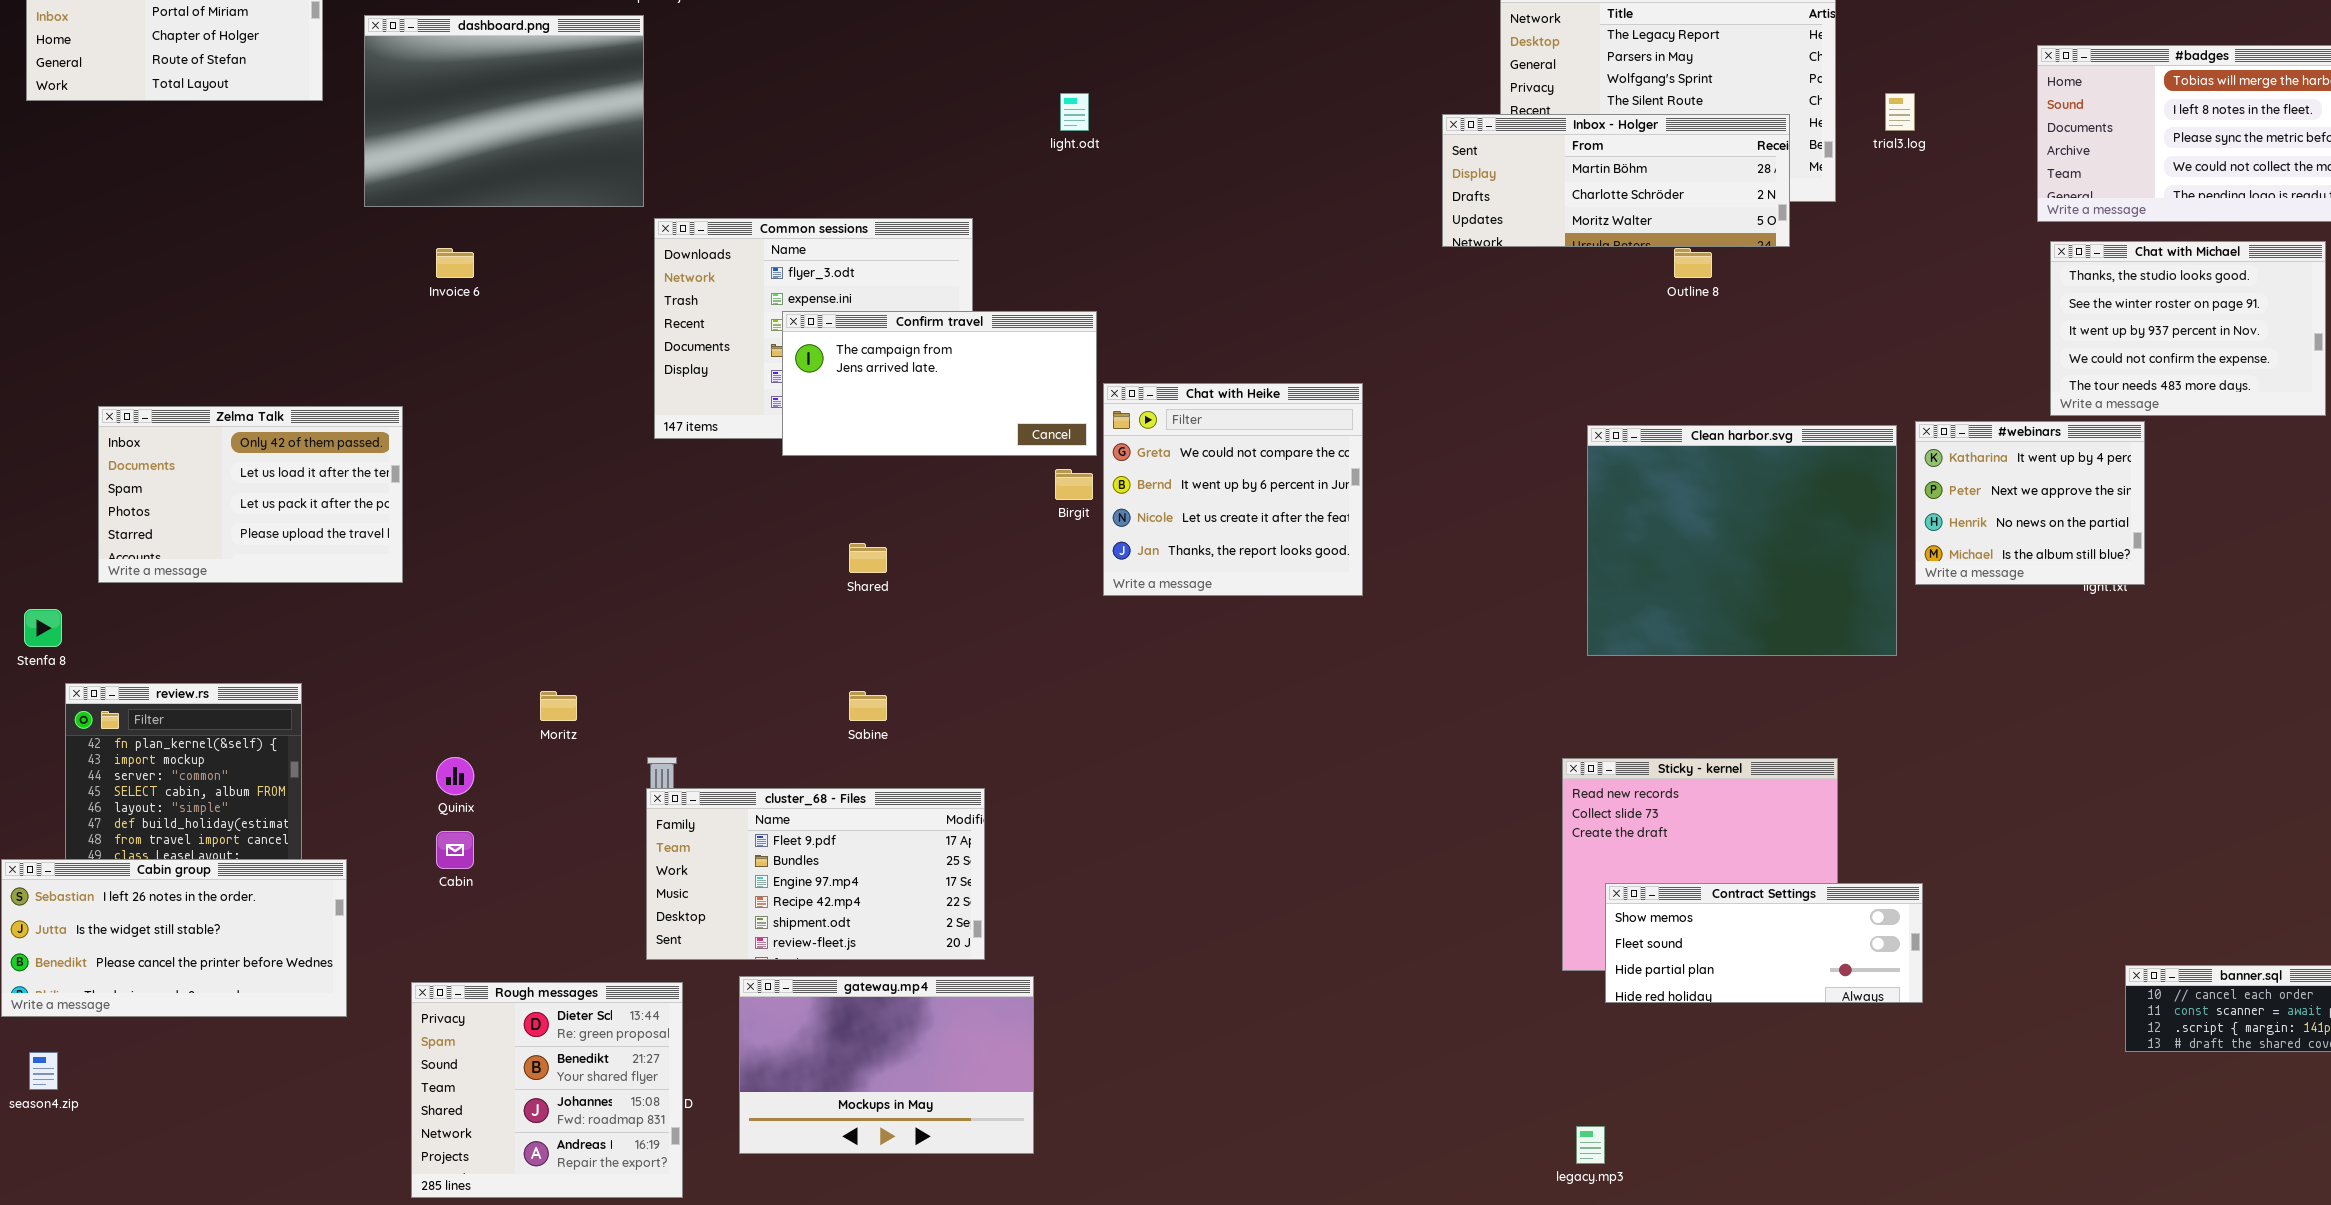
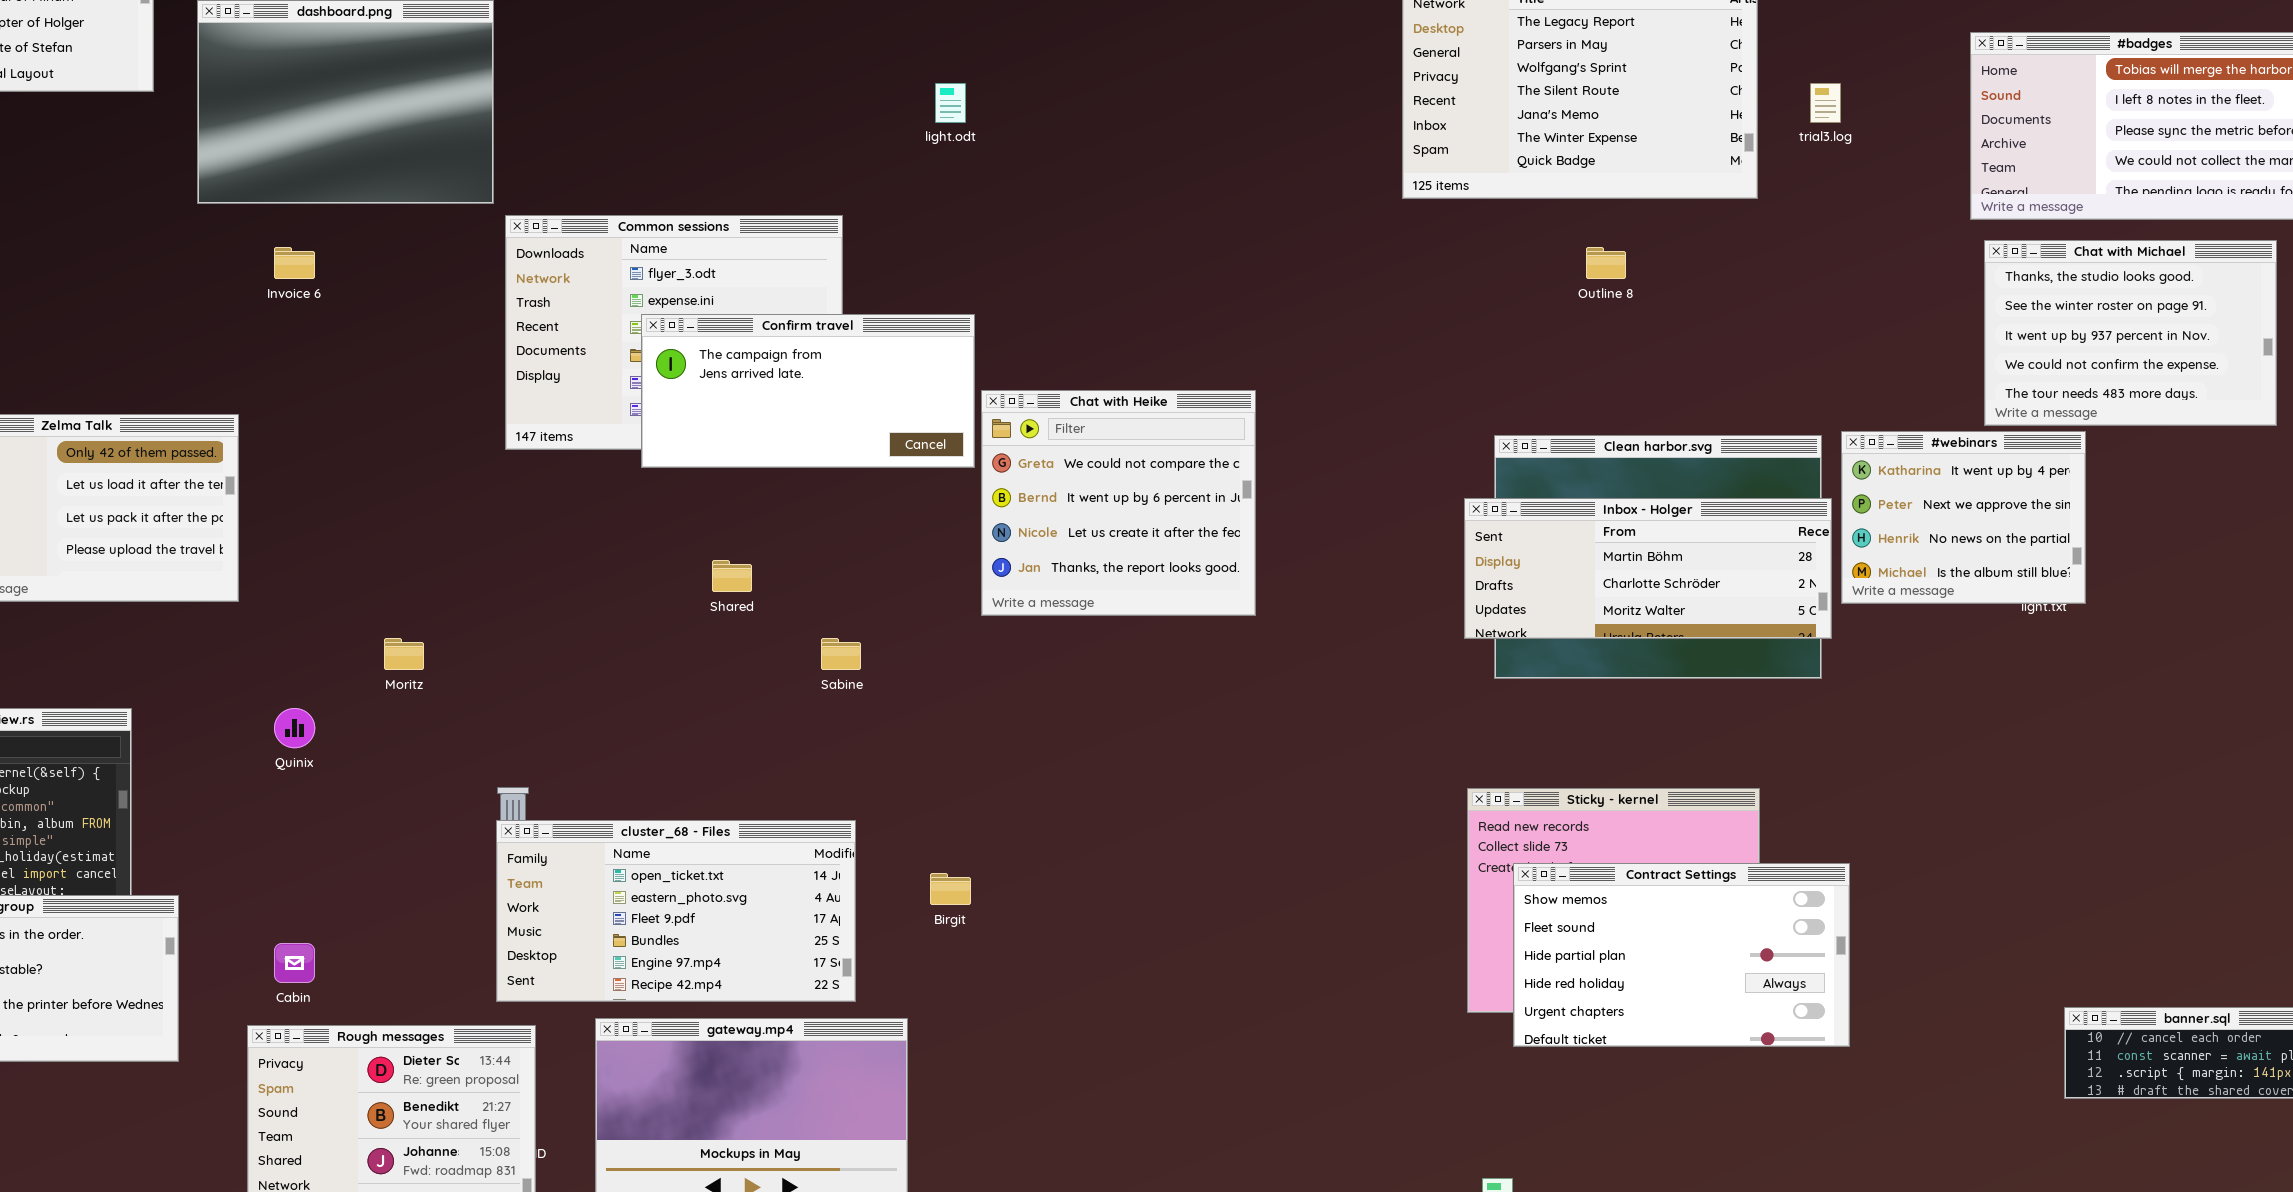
Inbox - Holger: [1442,114,1790,247] -> [1464,498,1832,639], moved
Birgit: [1055,469,1093,500] -> [930,873,971,905], moved
Moritz: [540,691,577,721] -> [384,638,424,670], moved
Sabine: [849,691,887,721] -> [821,638,861,670], moved
Quinix: [436,757,474,795] -> [274,708,315,748], moved
cluster_68 - Files: [646,788,985,960] -> [496,820,856,1002], scrolled up 2 rows
Cabin: [436,831,474,869] -> [274,943,315,983], moved
Contract Settings: [1605,883,1923,1003] -> [1513,863,1850,1047], resized

